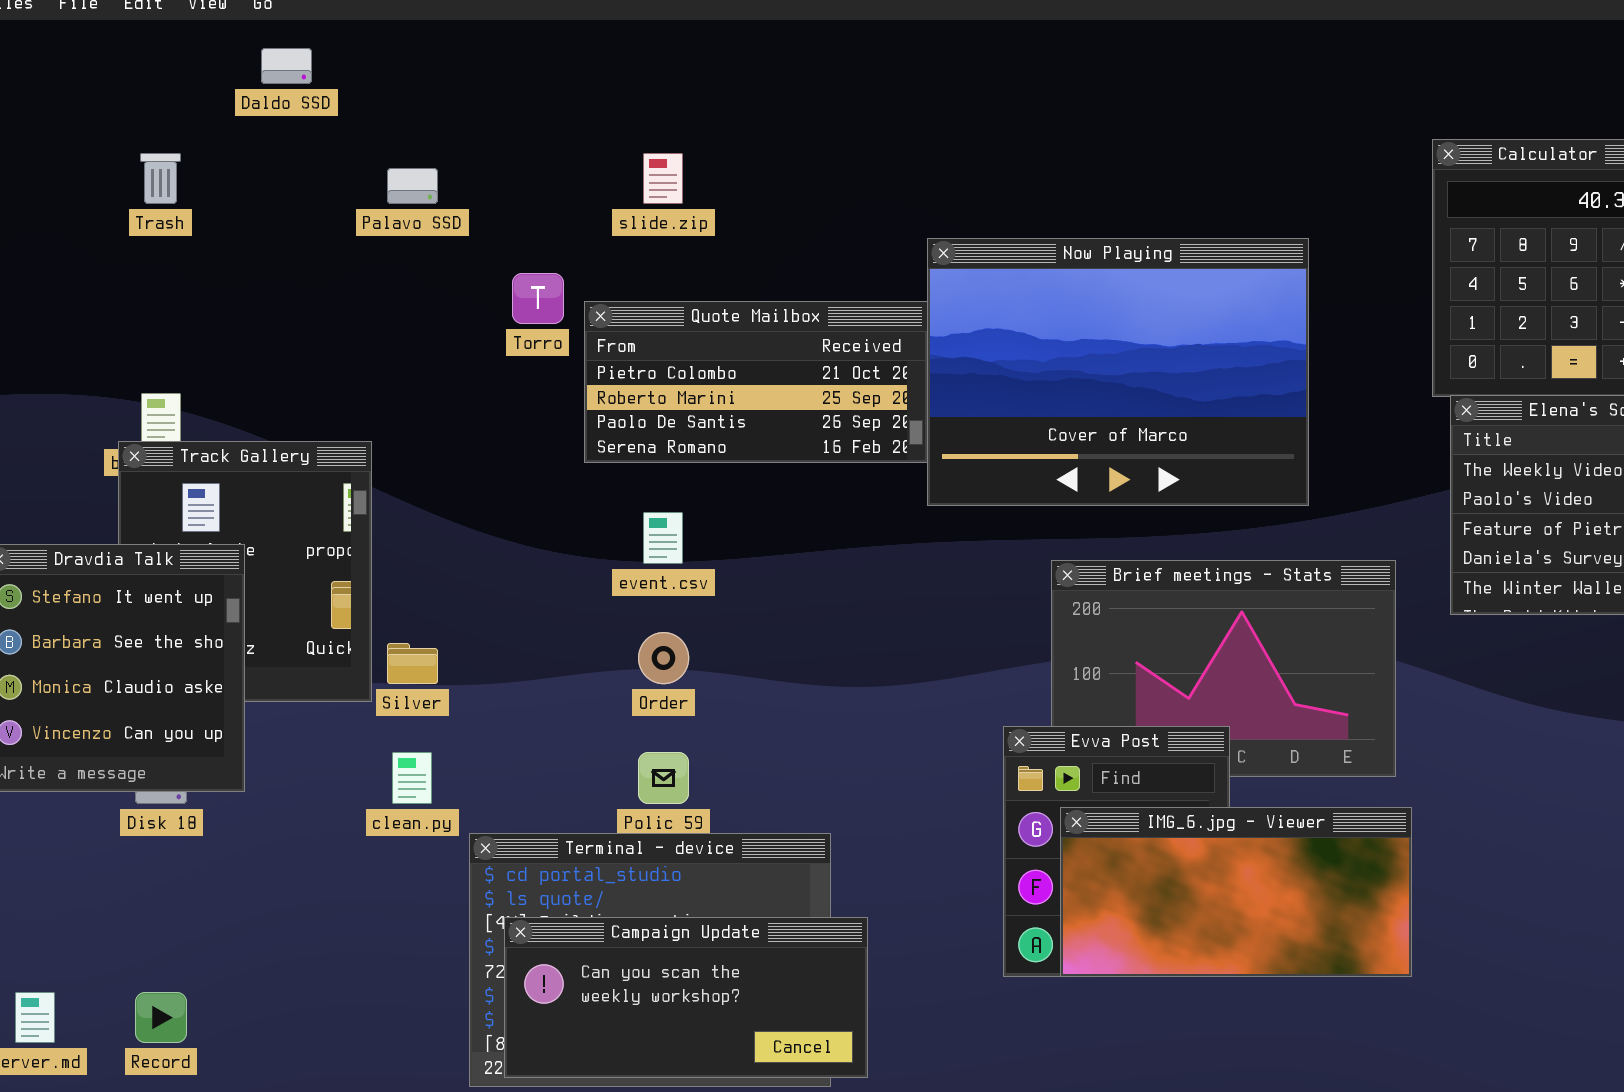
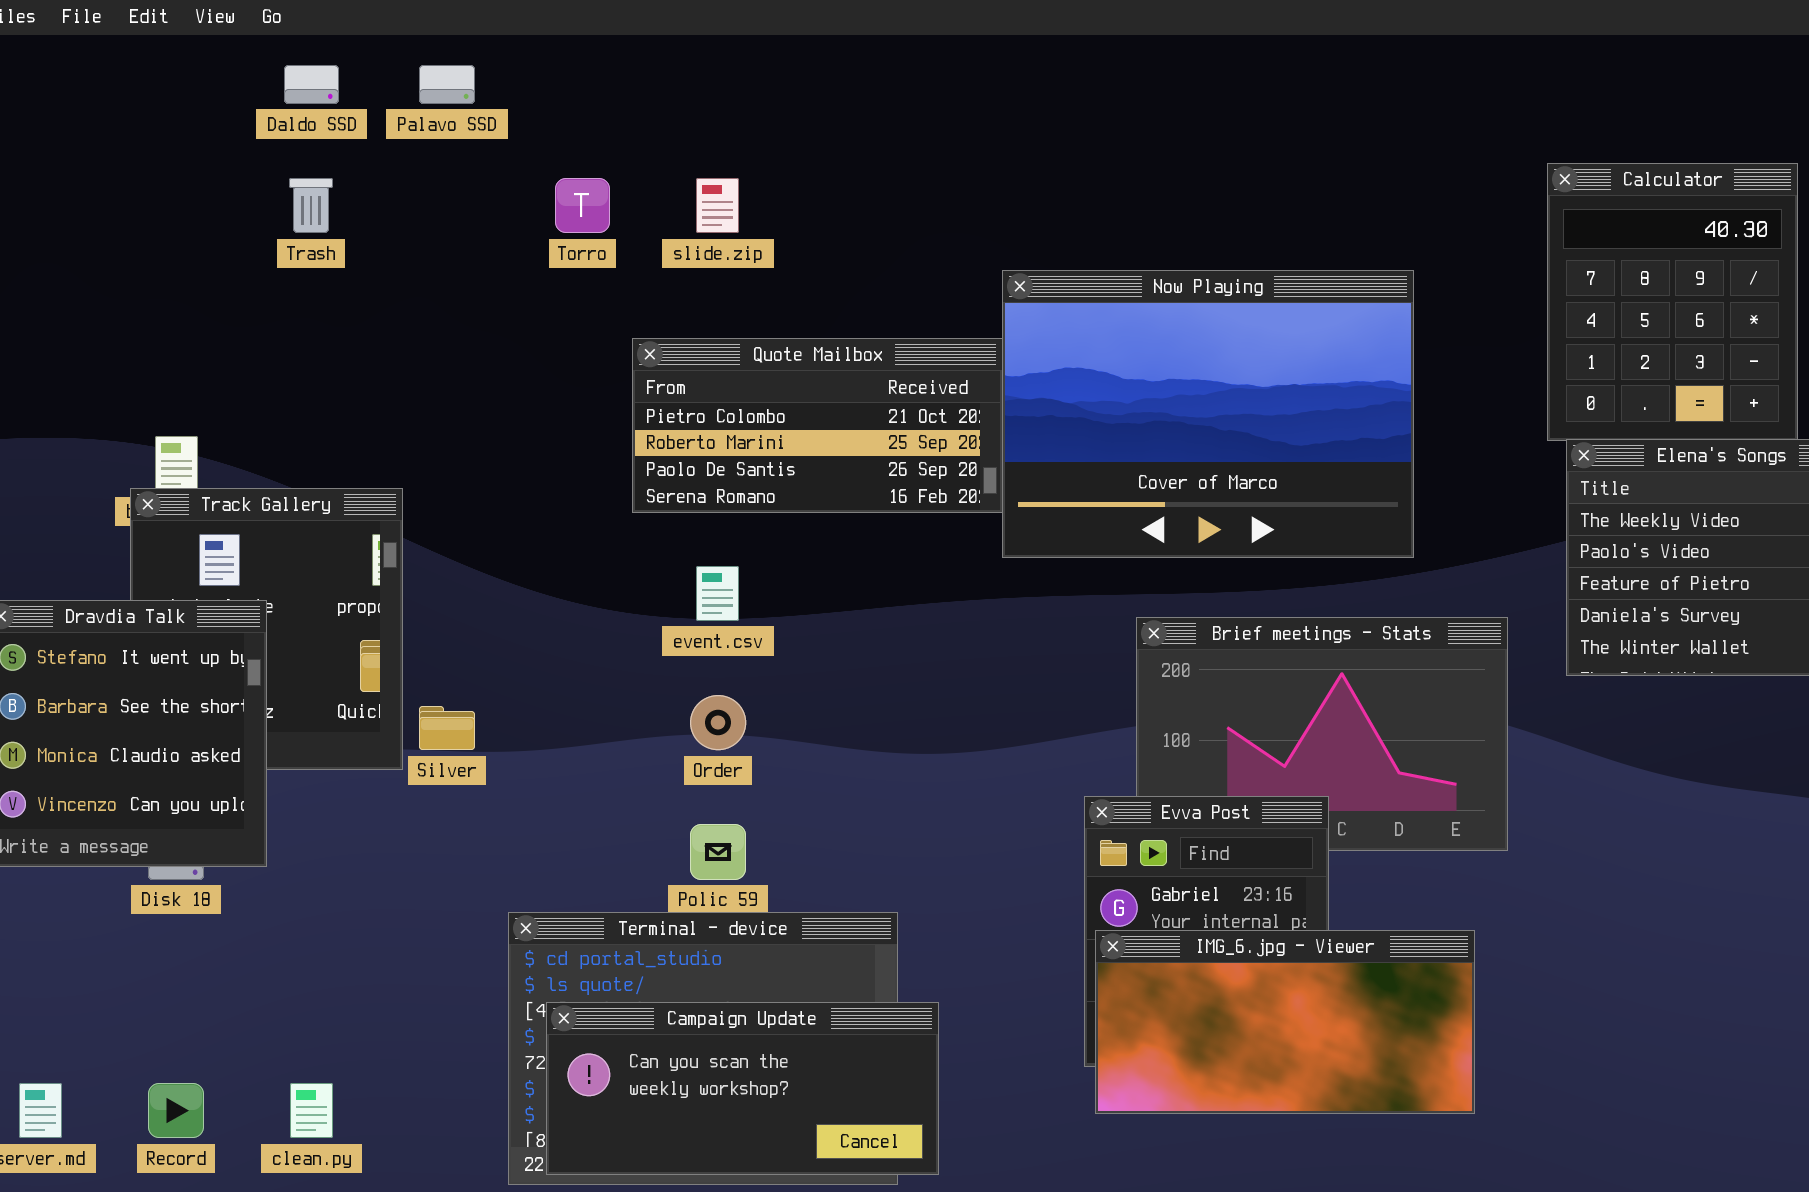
Trash: [140,153,181,204] -> [289,178,333,233], moved
Palavo SSD: [387,168,438,204] -> [419,65,475,104], moved
Torro: [512,273,564,324] -> [555,178,610,233], moved
clean.py: [392,752,432,804] -> [290,1083,333,1138], moved
IMG_6.jpg - Viewer: [1060,807,1412,977] -> [1095,930,1475,1114], moved

